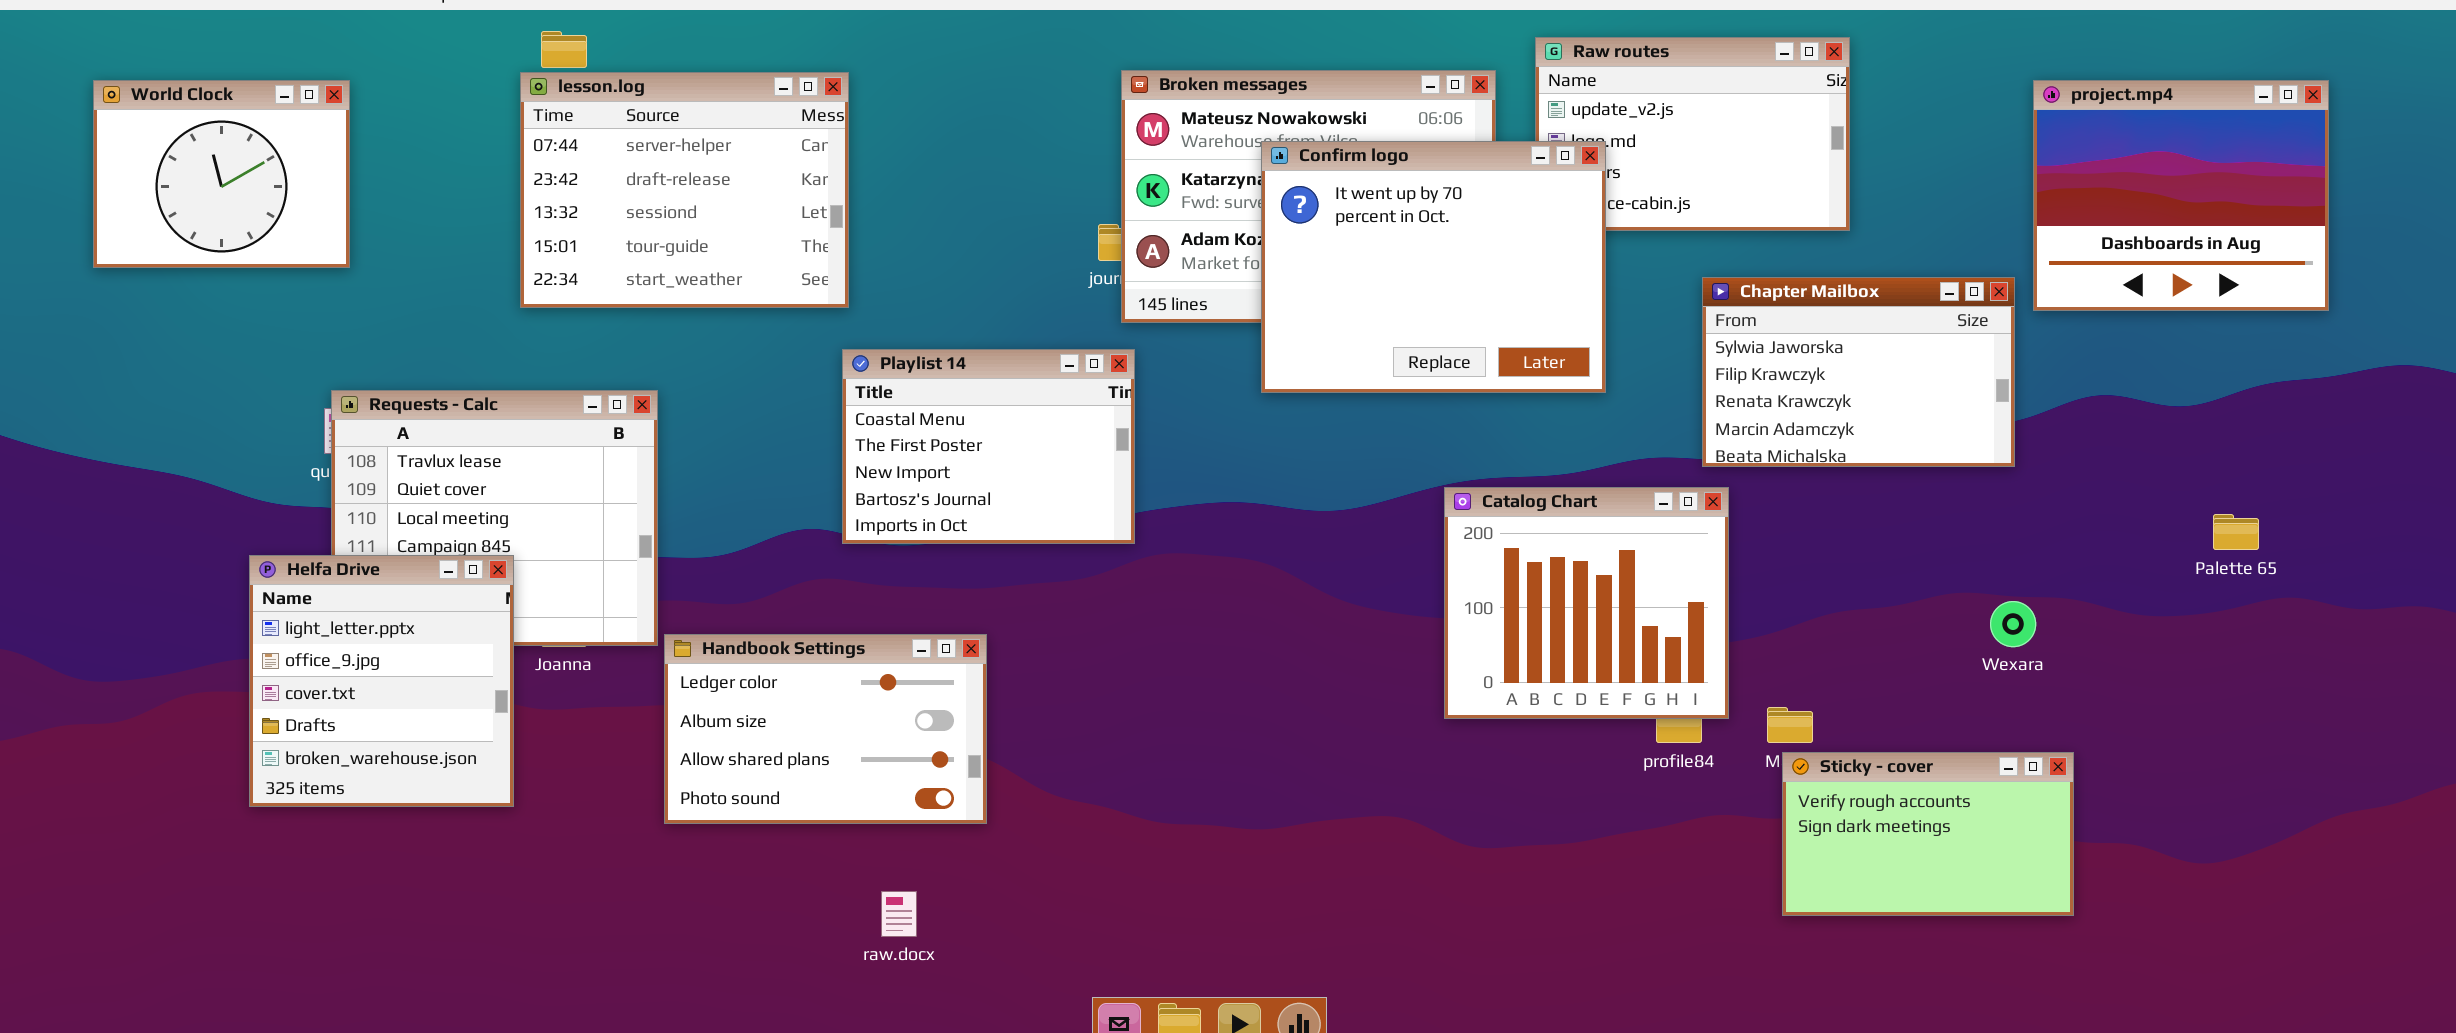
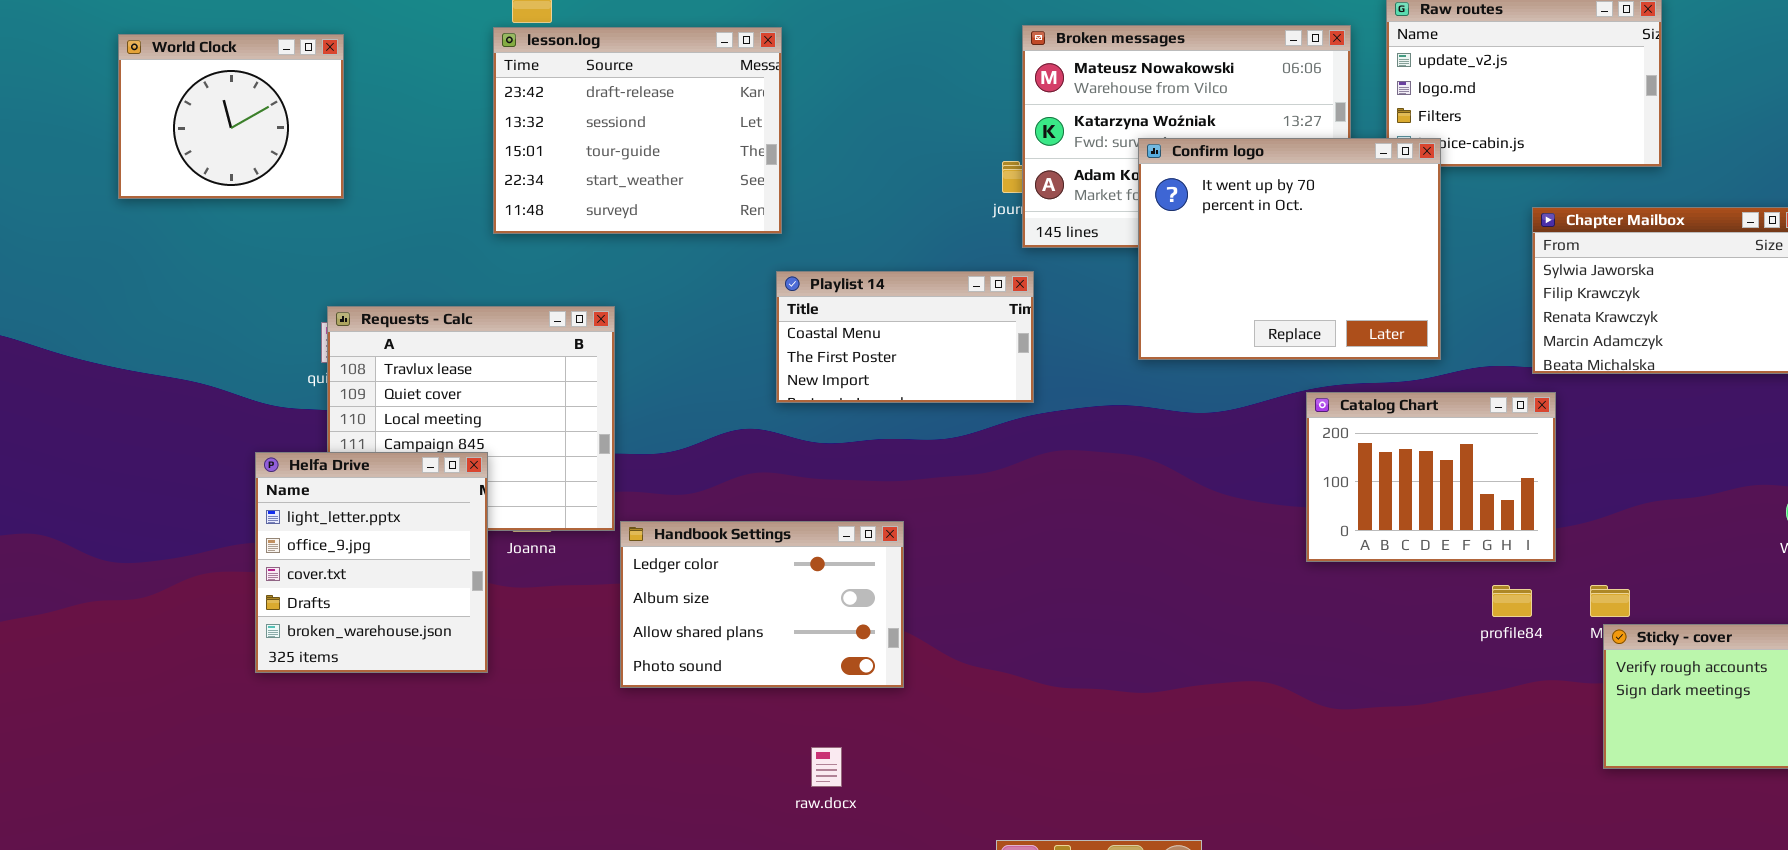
lesson.log: [520,72,849,308] -> [493,27,782,234], scrolled down 1 row
Confirm logo: [1261,141,1606,393] -> [1138,138,1441,360], moved
Playlist 14: [842,349,1135,544] -> [776,271,1034,403], resized
Catalog Chart: [1444,487,1729,719] -> [1306,392,1556,562], resized

